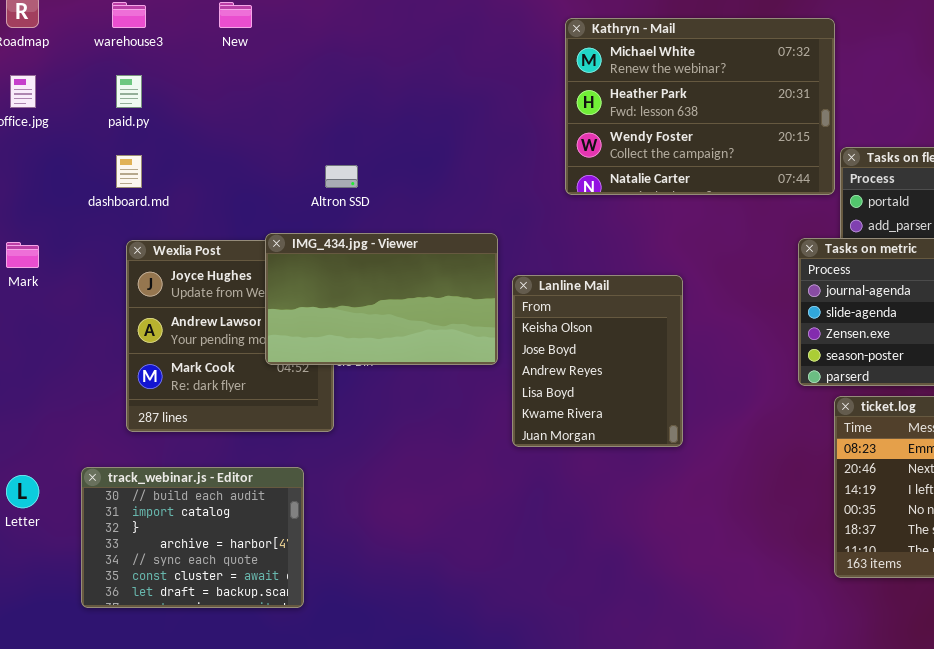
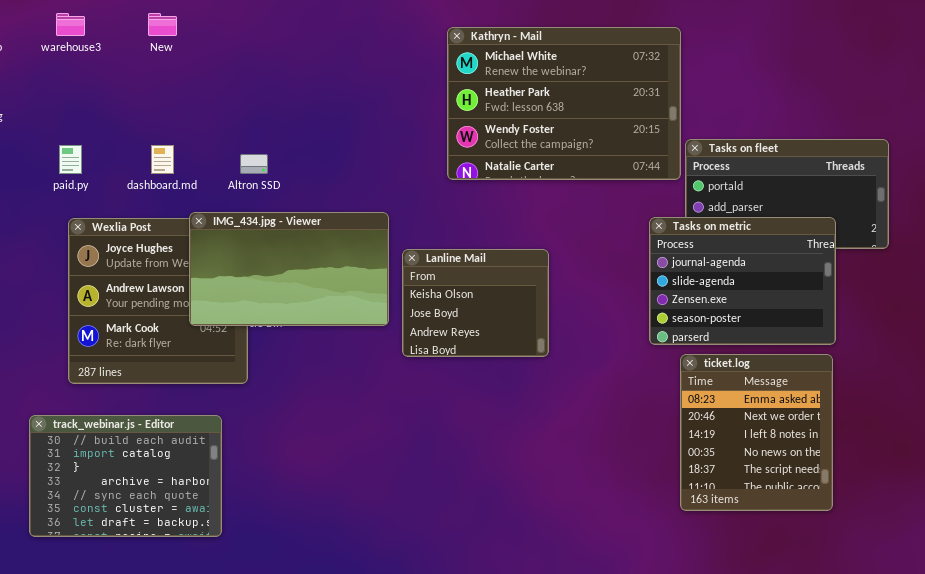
paid.py: [116,75,142,108] -> [59,145,82,174], moved
dashboard.md: [116,155,142,188] -> [151,145,174,174], moved
Lanline Mail: [512,275,683,447] -> [402,249,549,357], resized

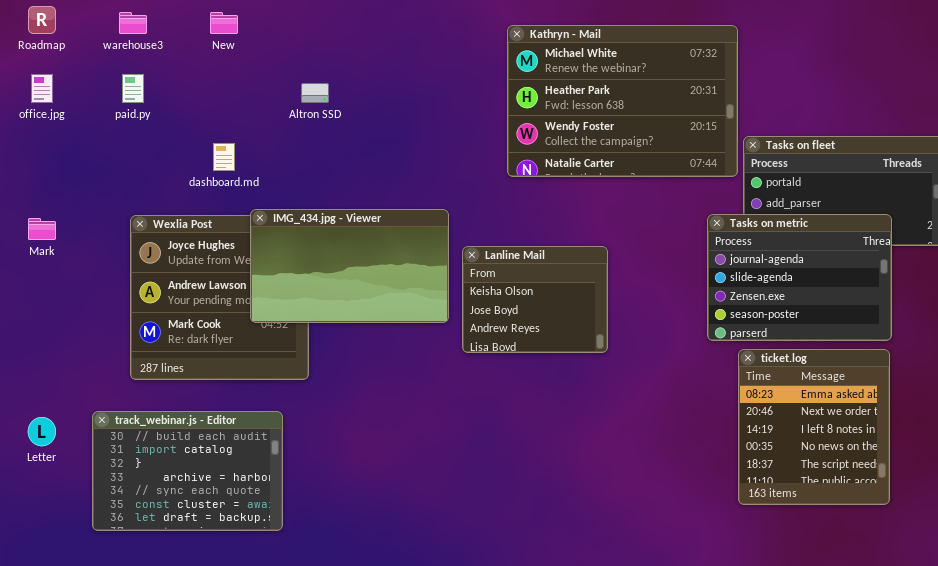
paid.py: [59,145,82,174] -> [122,74,144,103], moved
Altron SSD: [240,154,268,174] -> [301,83,329,103], moved

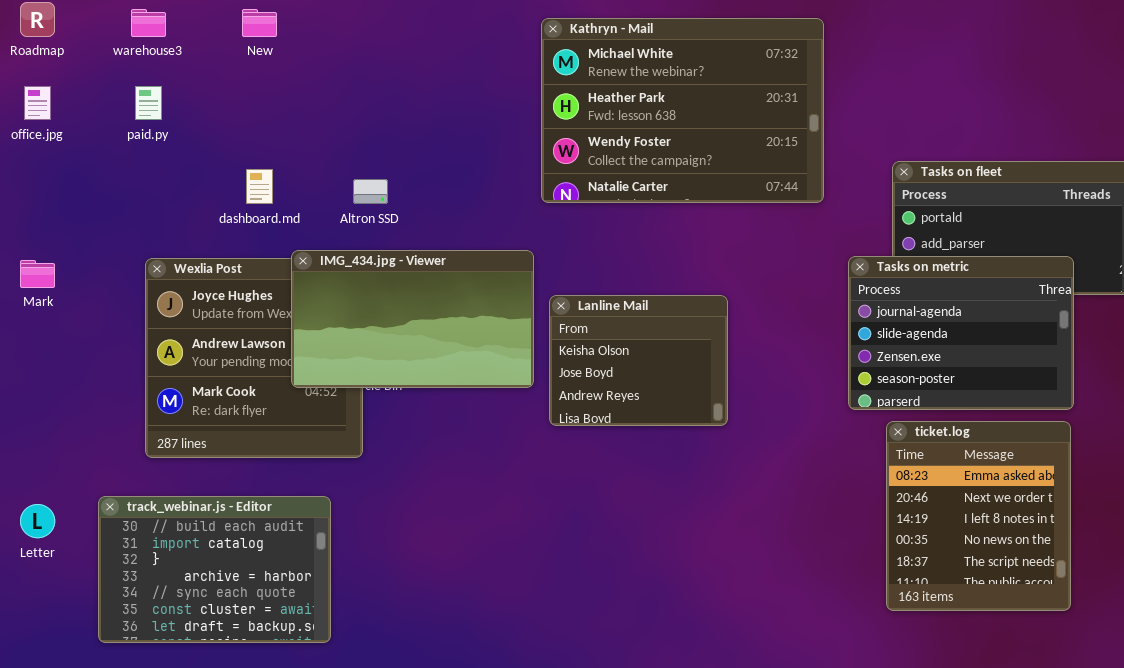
Kathryn - Mail: [507,25,738,177] -> [541,18,824,203], moved
Altron SSD: [301,83,329,103] -> [353,179,388,204], moved

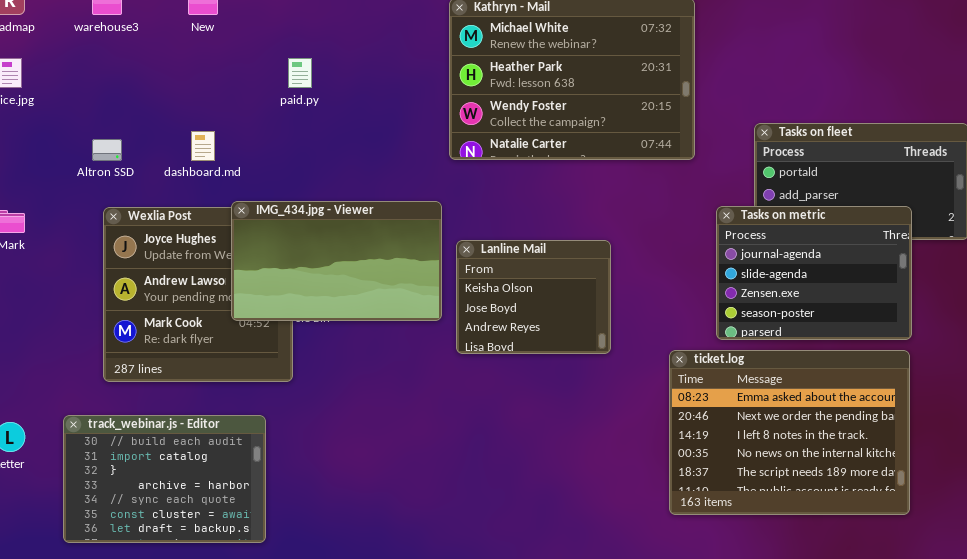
paid.py: [135,86,162,120] -> [288,58,312,88], moved
Altron SSD: [353,179,388,204] -> [92,139,122,161], moved
ticket.log: [886,421,1071,611] -> [669,350,910,515], resized

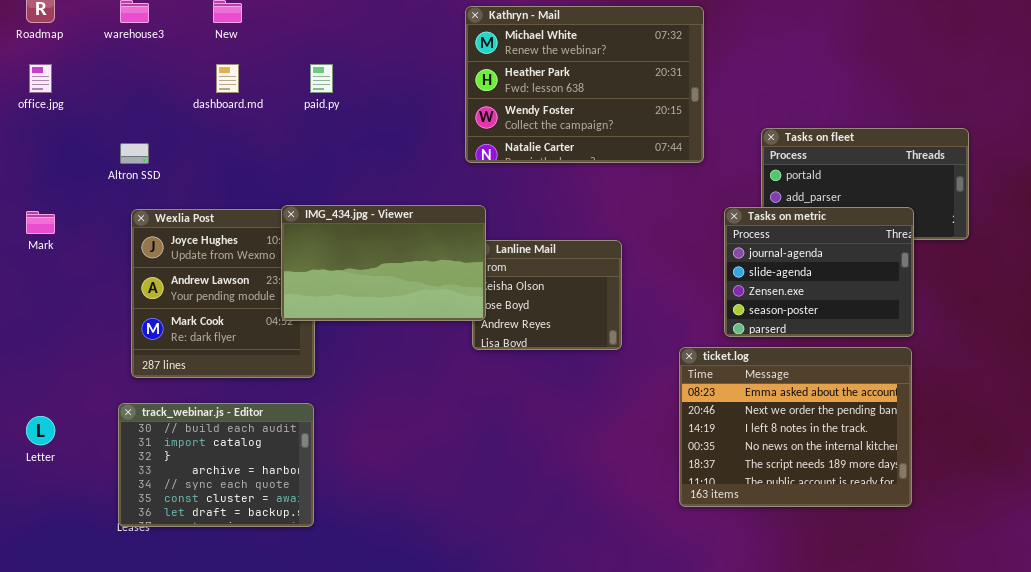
dashboard.md: [191,131,215,161] -> [216,64,239,93], moved
IMG_434.jpg - Viewer: [231,201,442,321] -> [281,205,486,321], moved
track_webinar.js - Editor: [63,415,266,543] -> [118,403,314,527], moved

